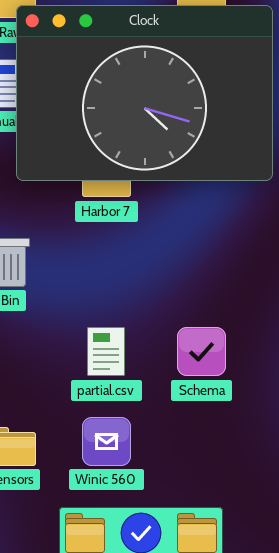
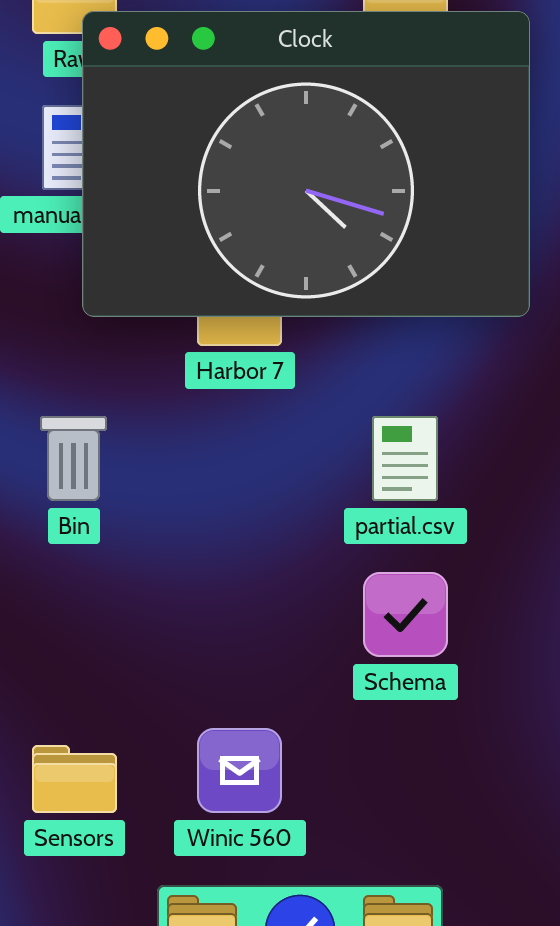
partial.csv: [87,327,125,376] -> [372,416,438,501], moved

